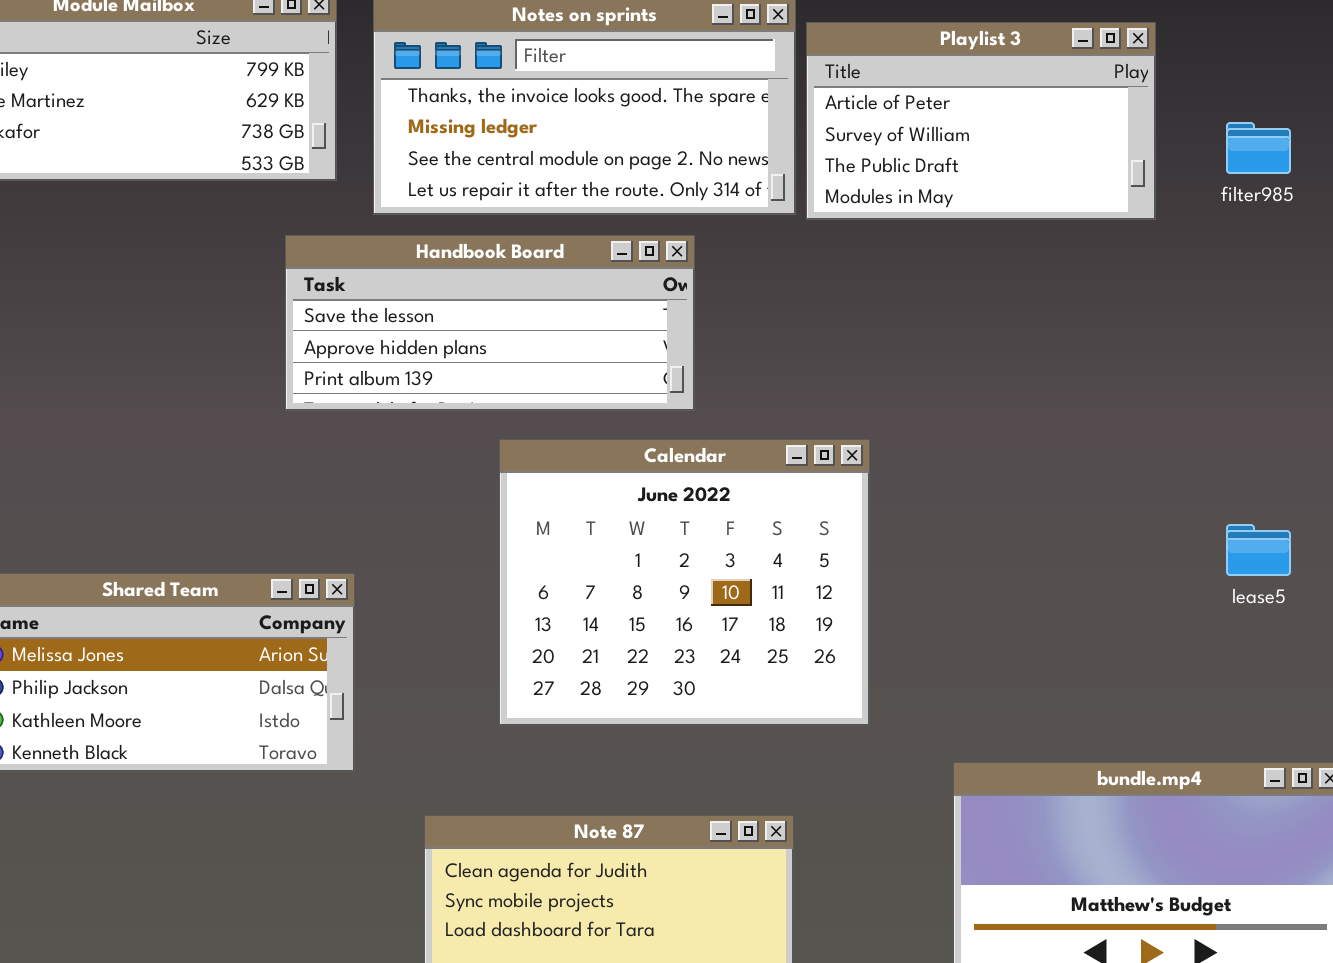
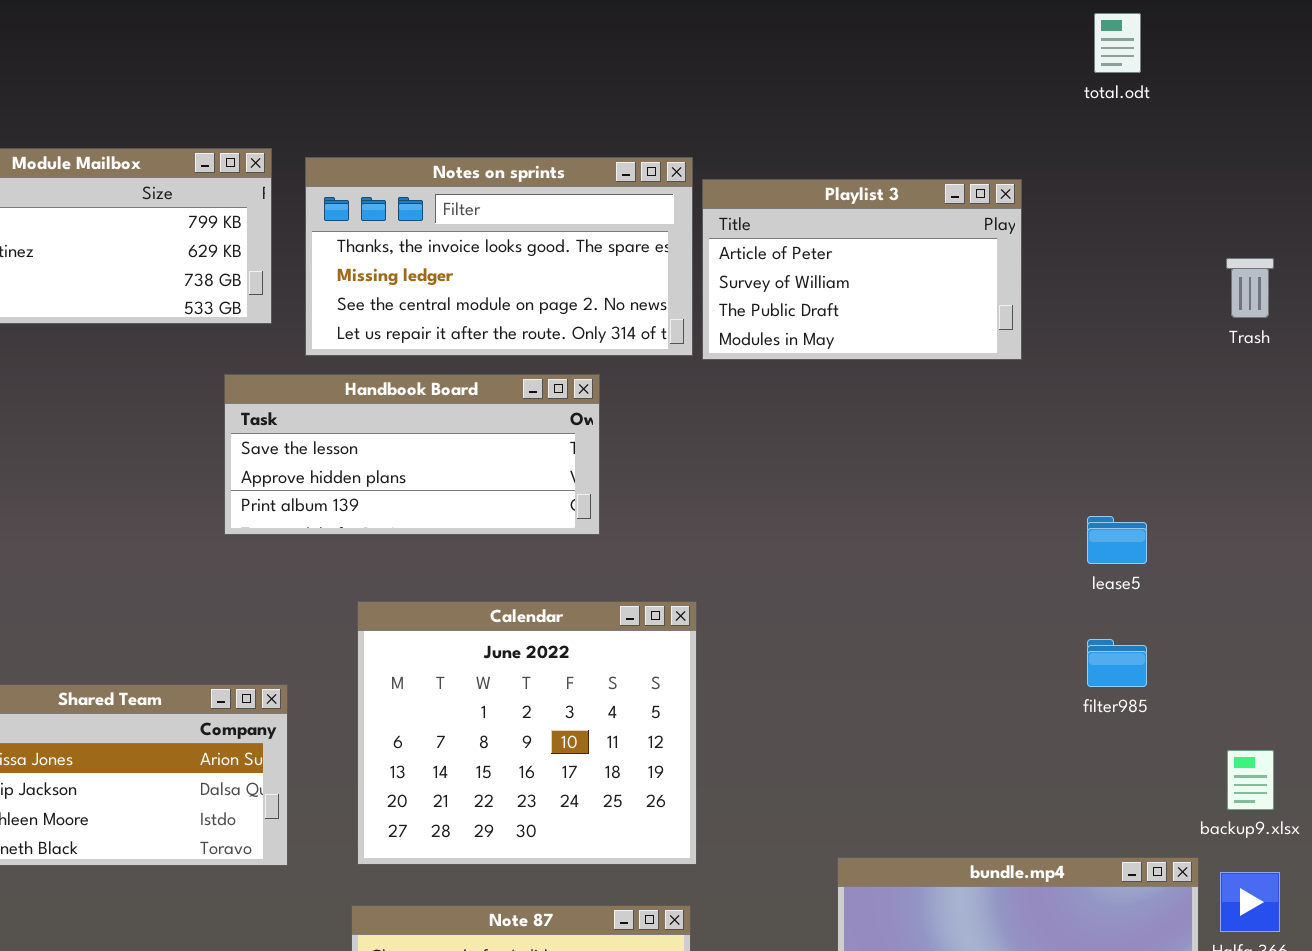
filter985: [1226,122,1291,174] -> [1087,639,1147,687], moved
Calendar: [499,439,870,726] -> [357,601,697,865], moved
lease5: [1226,524,1291,576] -> [1087,516,1147,564], moved

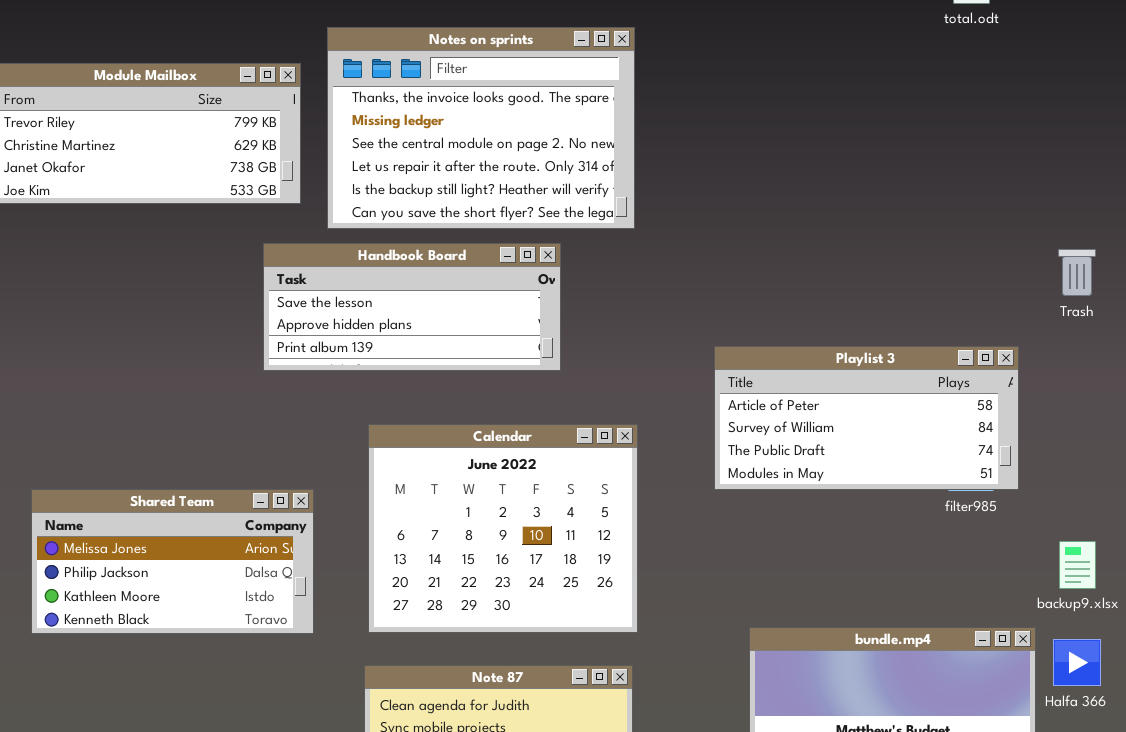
Notes on sprints: [305,157,693,356] -> [327,27,635,229], resized
Playlist 3: [702,179,1022,360] -> [714,346,1019,490], moved, resized
Trash: [1226,258,1274,318] -> [1058,249,1096,296], moved

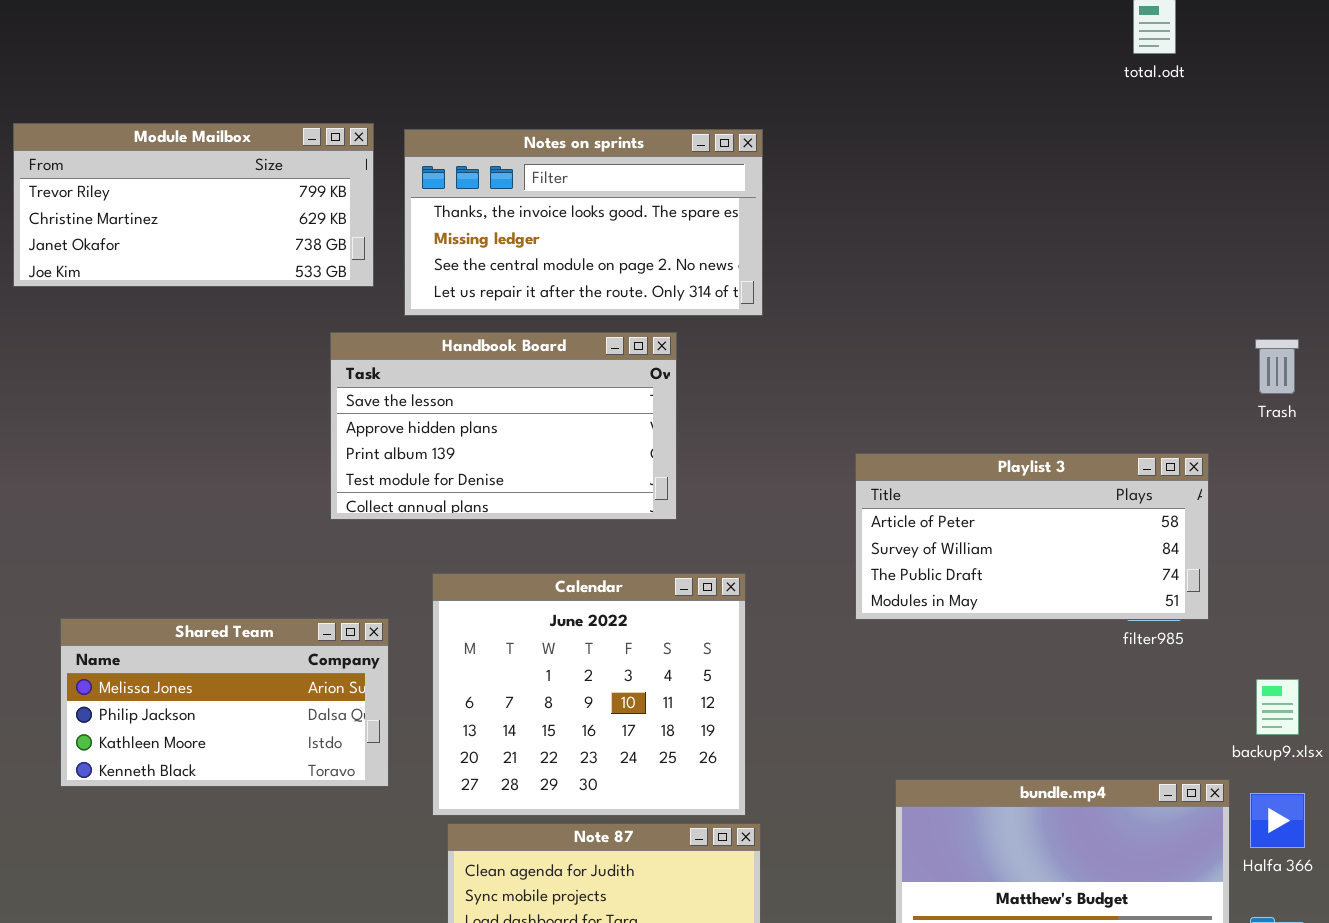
Notes on sprints: [327,27,635,229] -> [404,129,763,316], resized
Handbook Board: [263,243,561,371] -> [330,332,677,520], resized
Calendar: [368,424,638,633] -> [432,573,746,816], moved

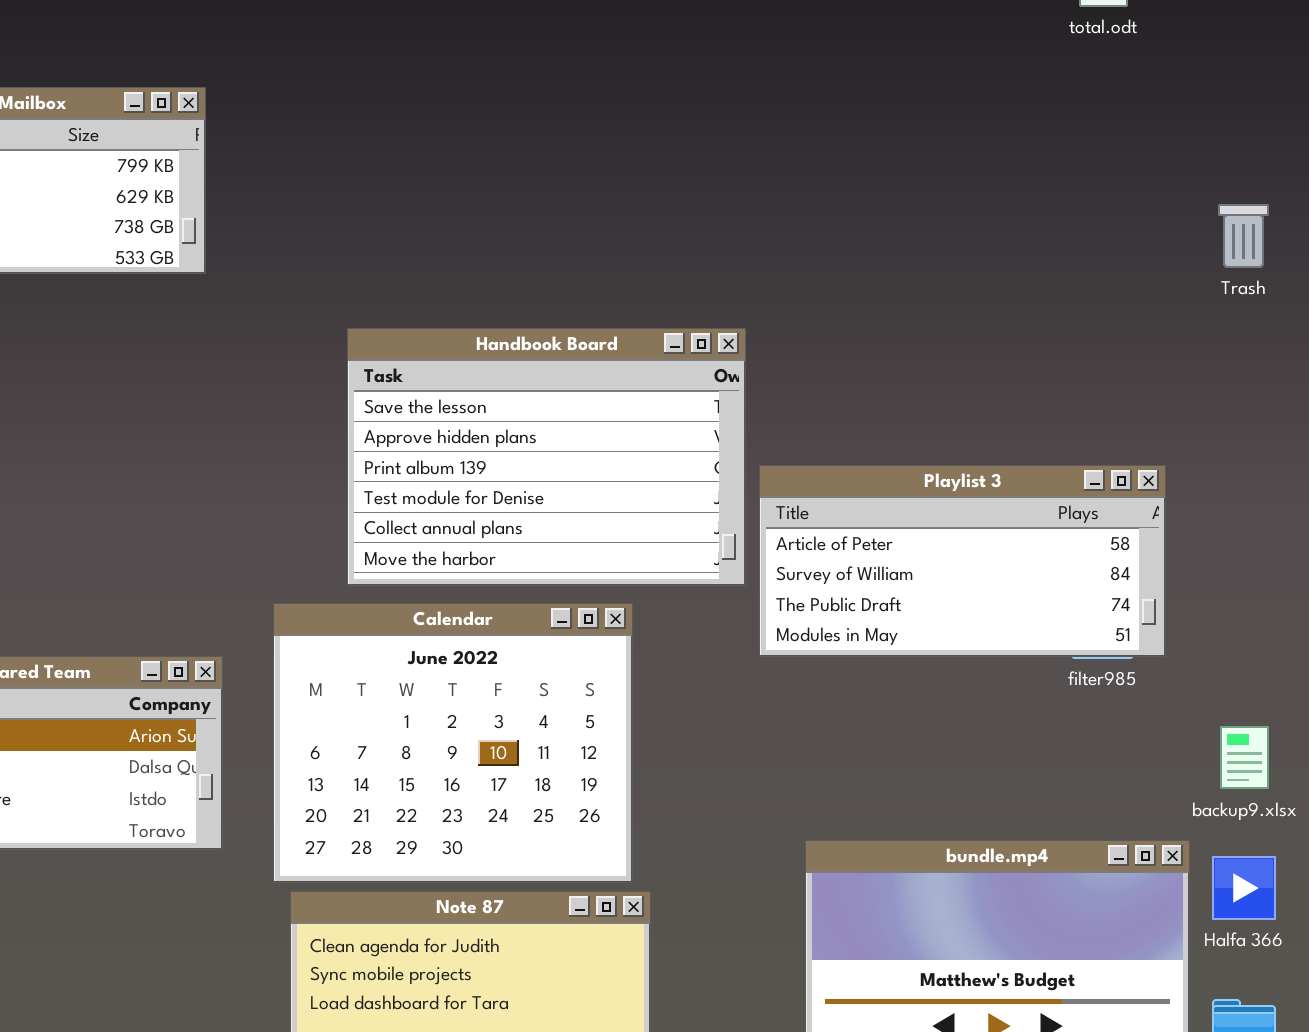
Notes on sprints: [404,129,763,316] -> none, closed
Handbook Board: [330,332,677,520] -> [347,328,746,586], moved, resized
Trash: [1255,339,1299,394] -> [1218,204,1269,268], moved

